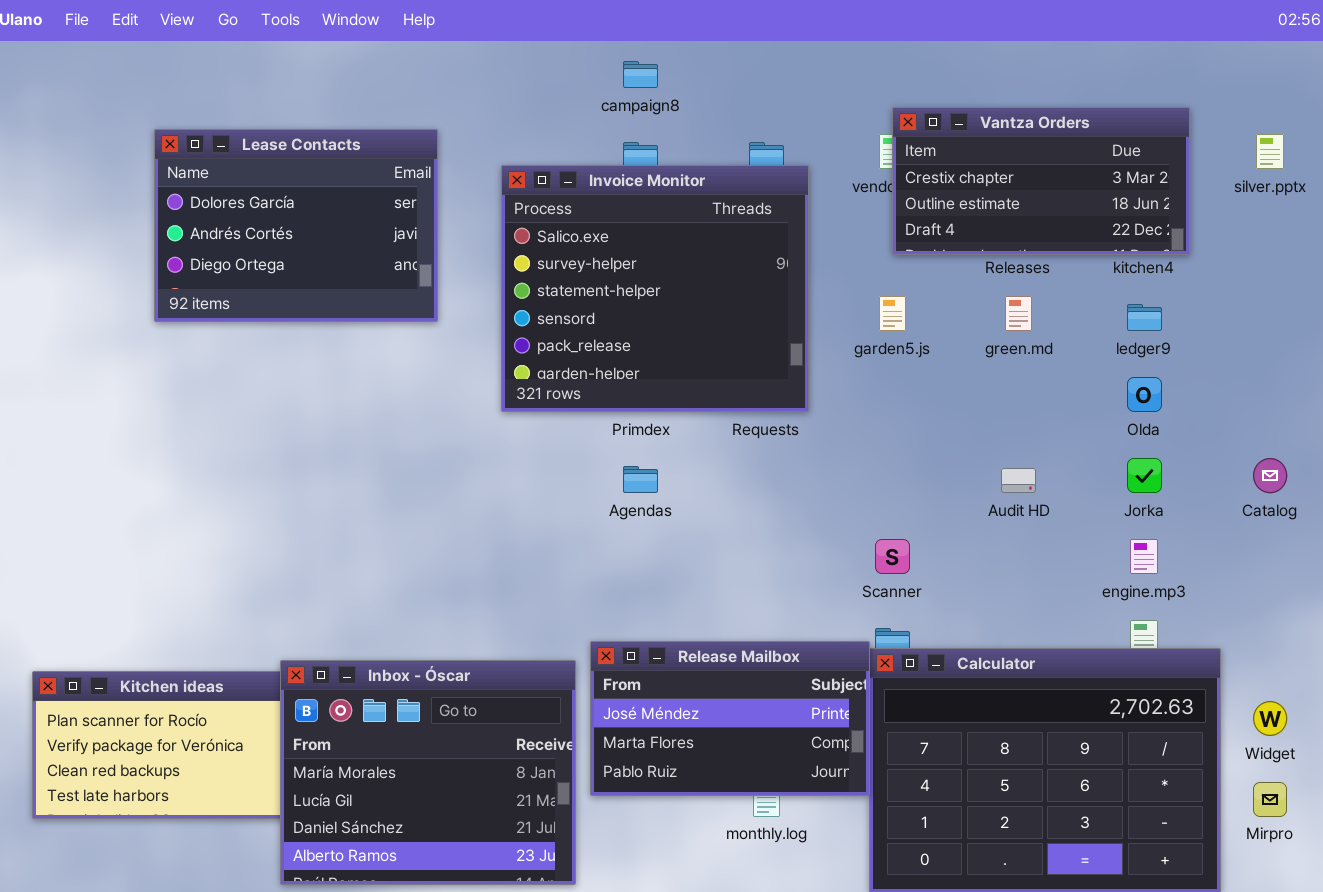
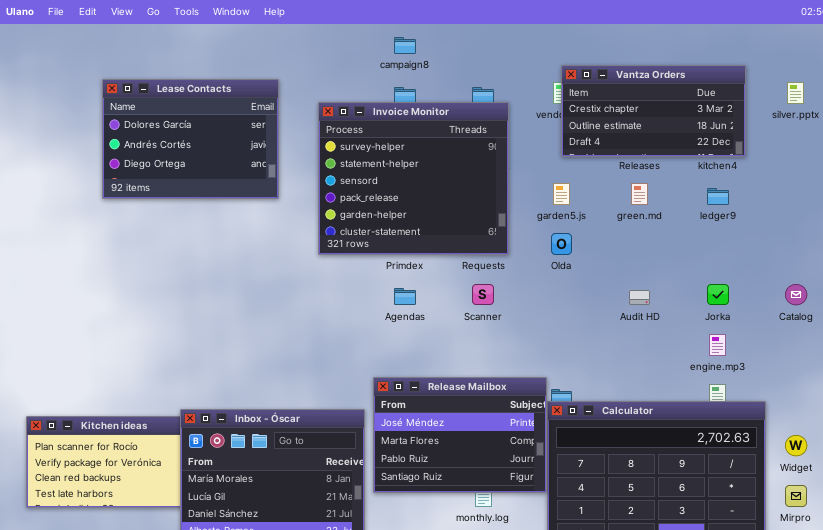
Invoice Monitor: [501,165,809,412] -> [318,102,509,255], scrolled down 1 row
Olda: [1127,377,1162,412] -> [551,233,572,255], moved
Scanner: [875,539,910,574] -> [472,284,494,305], moved
Release Mailbox: [590,641,870,796] -> [373,377,547,493], resized

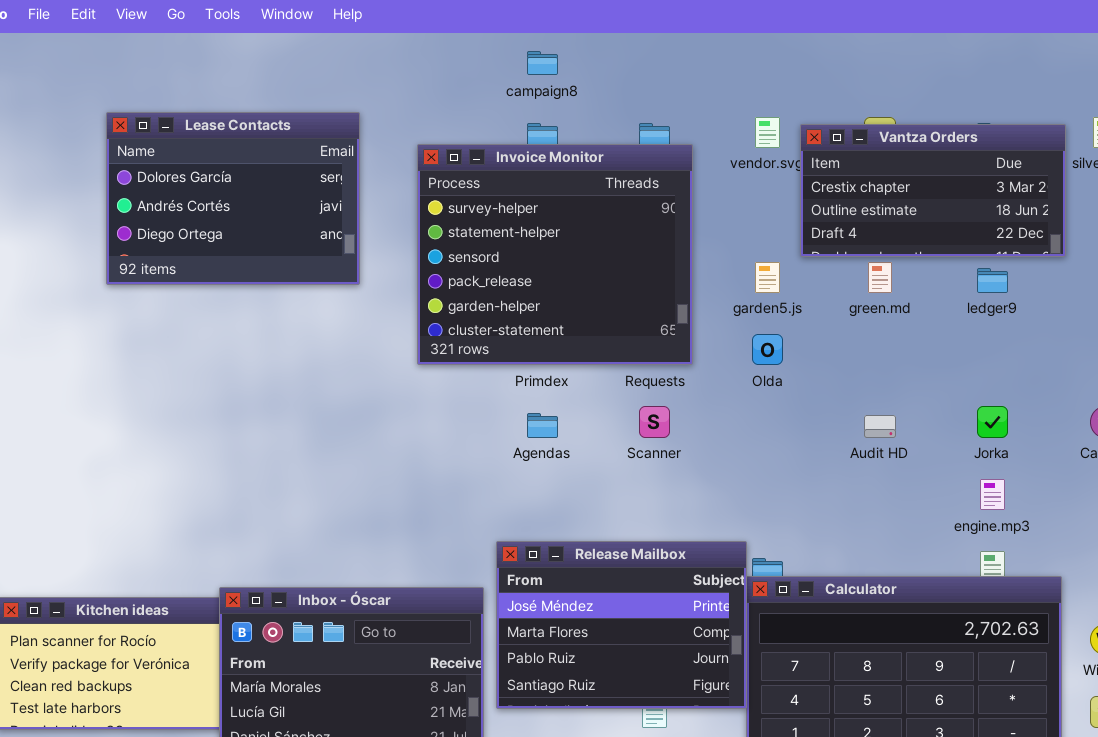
Vantza Orders: [561,65,746,157] -> [800,124,1066,257], moved

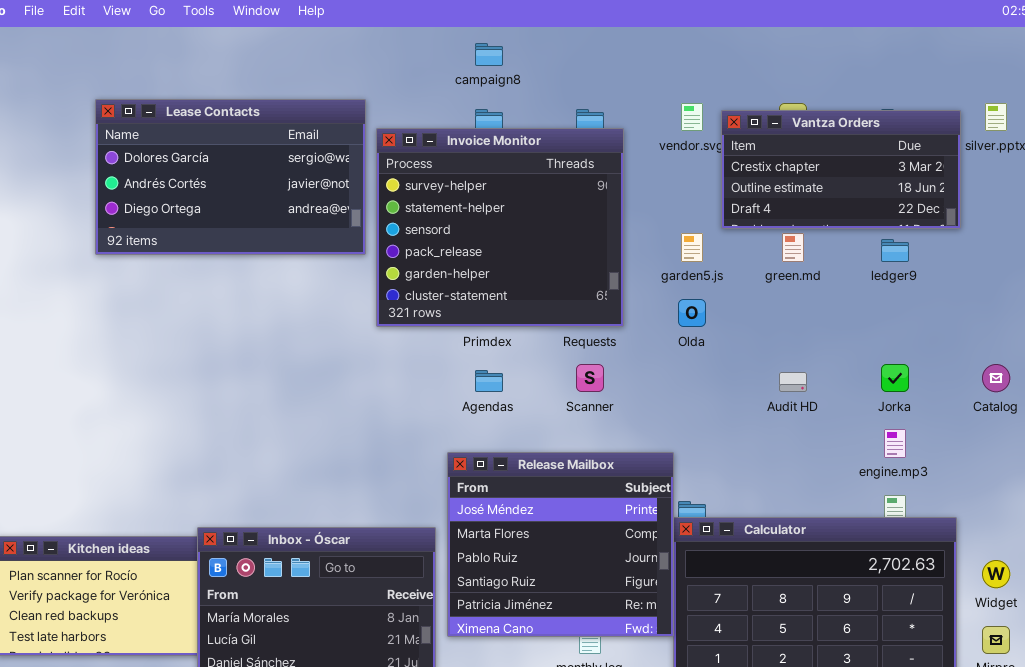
Lease Contacts: [106,112,360,285] -> [95,99,366,255], resized
Release Mailbox: [496,541,747,709] -> [447,452,674,637], resized

